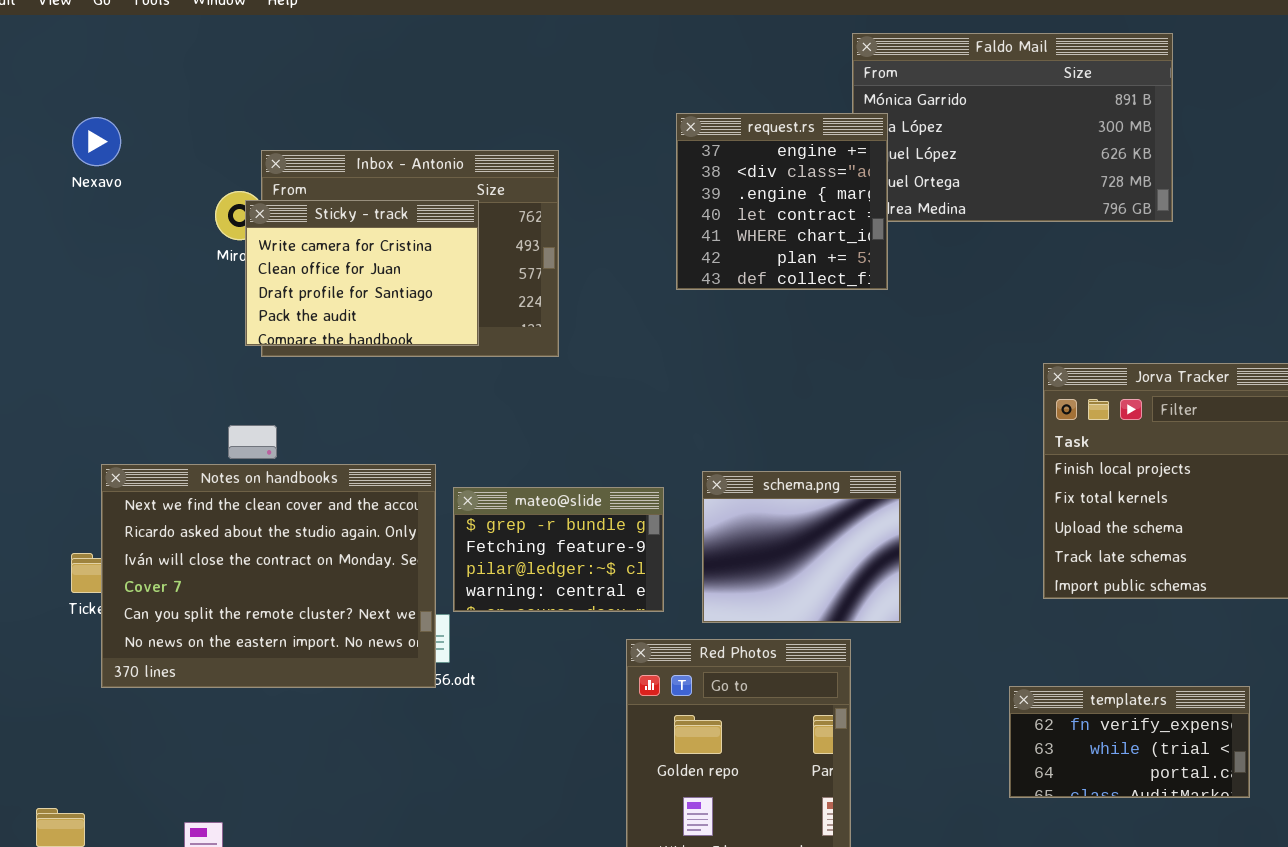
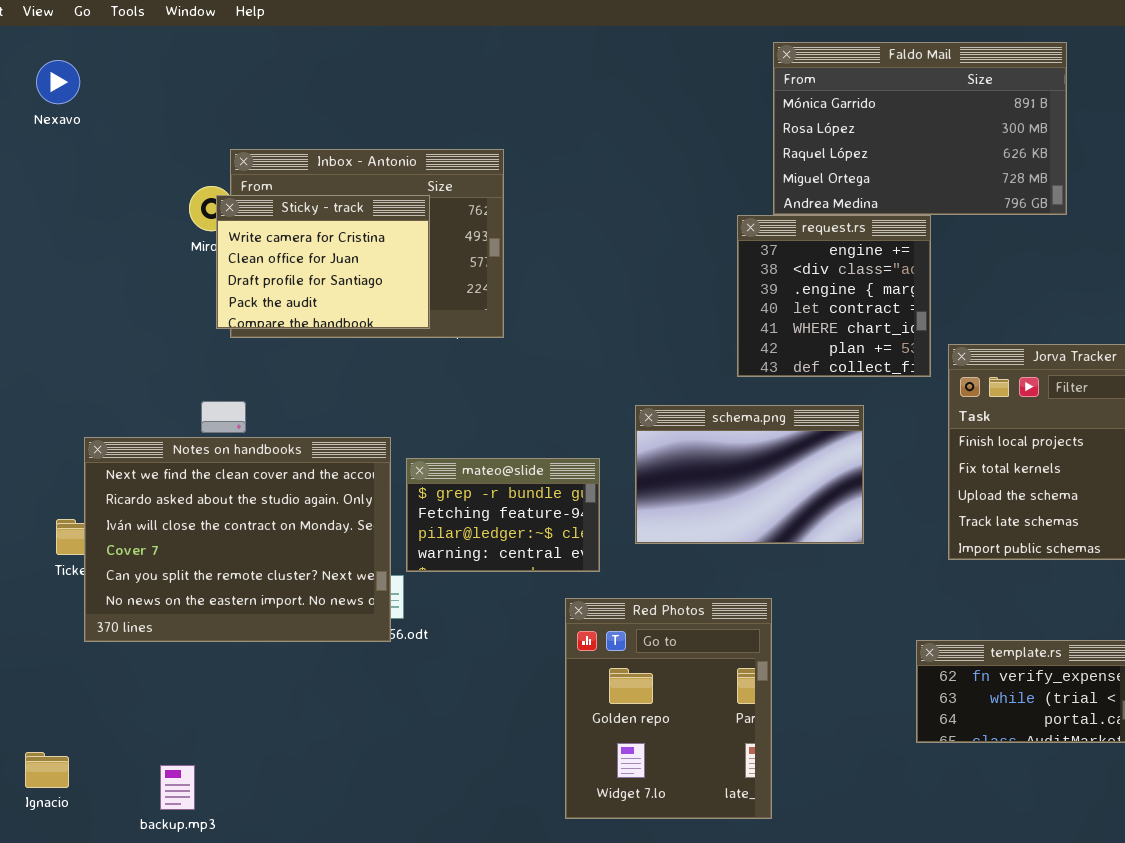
request.rs: [676,113,888,290] -> [737,215,931,377], moved
Nexavo: [72,117,121,166] -> [36,60,80,104], moved
schema.png: [702,471,901,623] -> [635,405,864,544], moved, resized

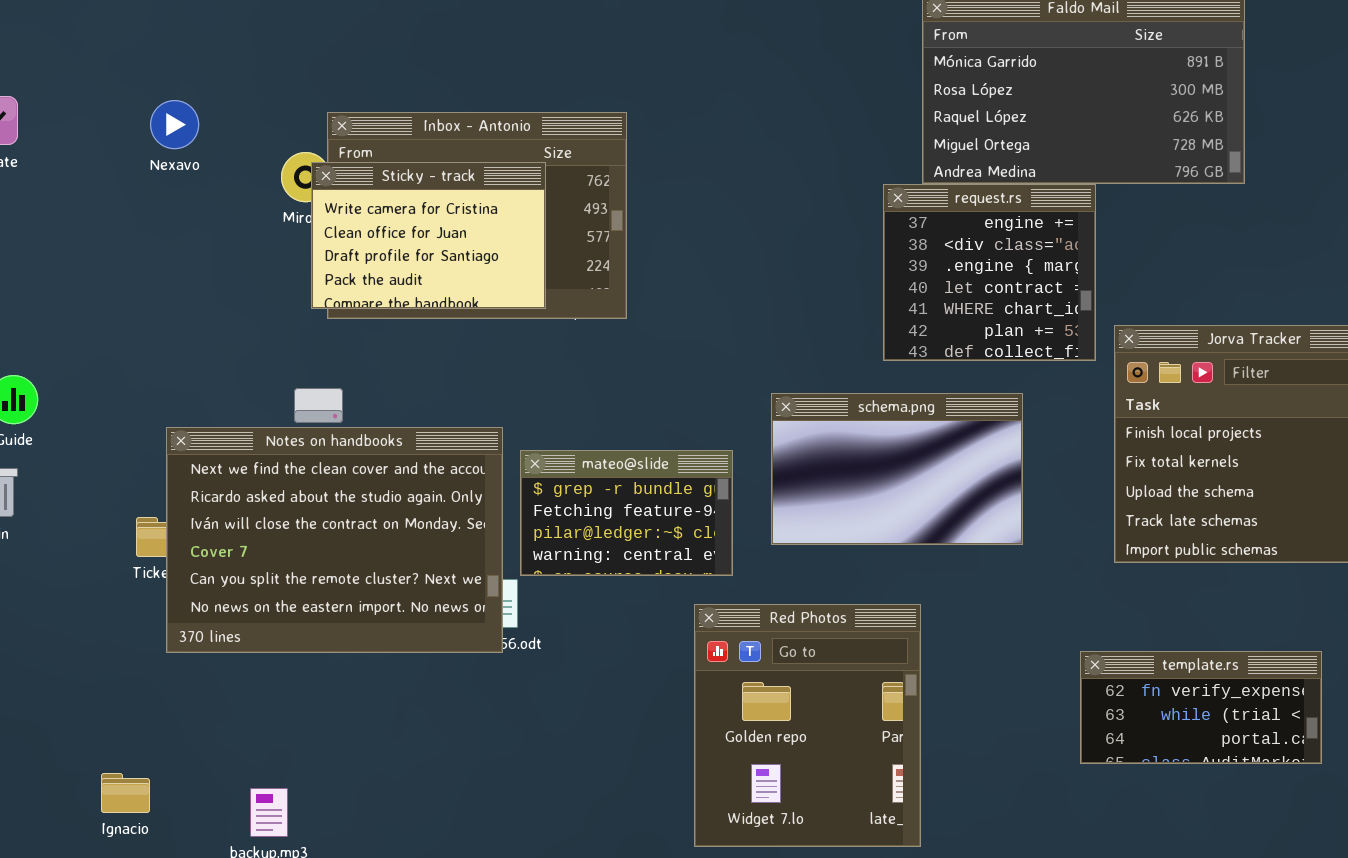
Nexavo: [36,60,80,104] -> [150,100,199,149], moved

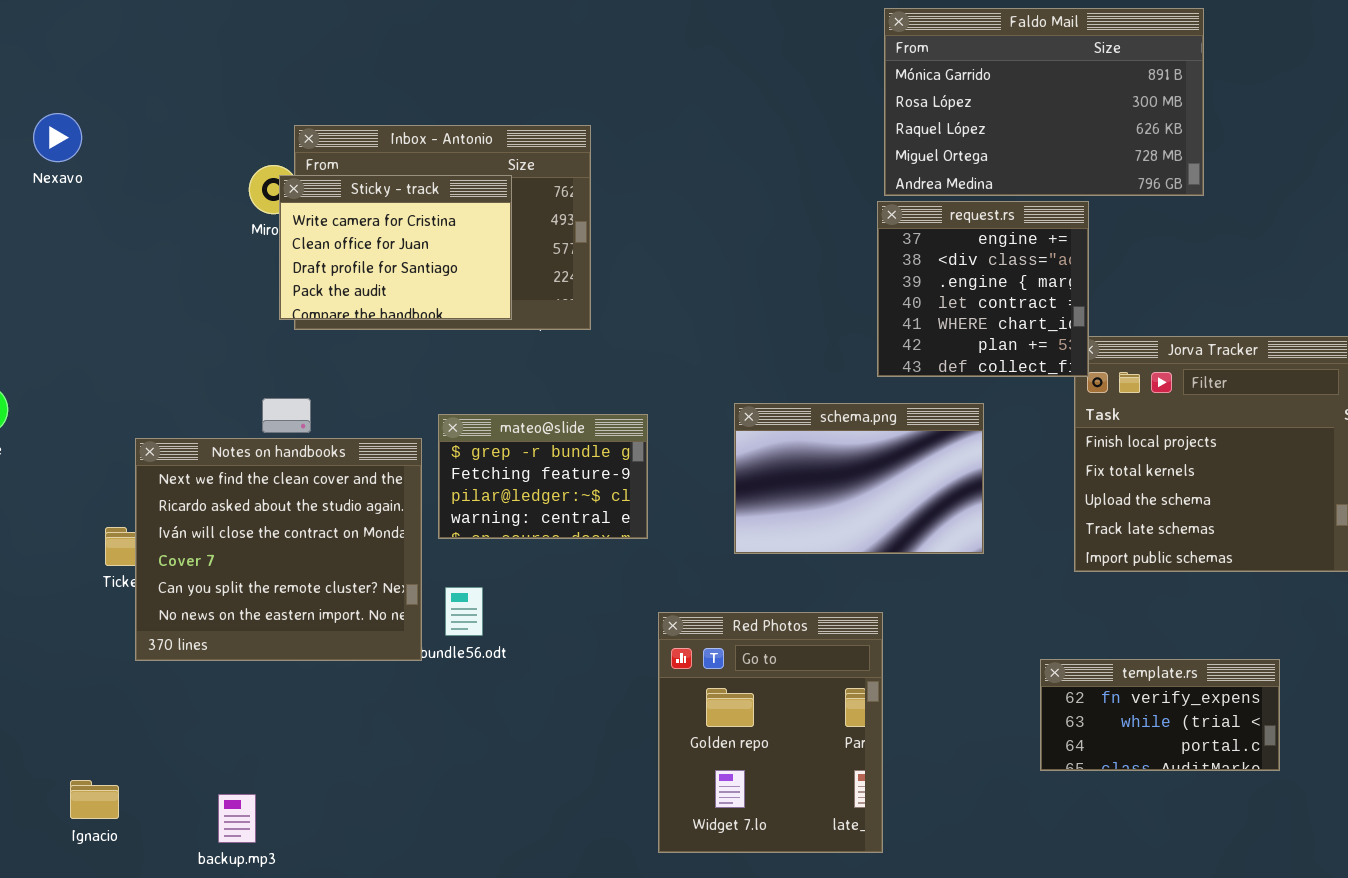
Nexavo: [150,100,199,149] -> [33,113,82,162], moved
request.rs: [883,184,1096,361] -> [877,201,1089,377], moved
Notes on handbooks: [166,427,503,653] -> [135,438,422,661], resized
mateo@slide: [520,450,733,576] -> [438,414,648,539], moved

